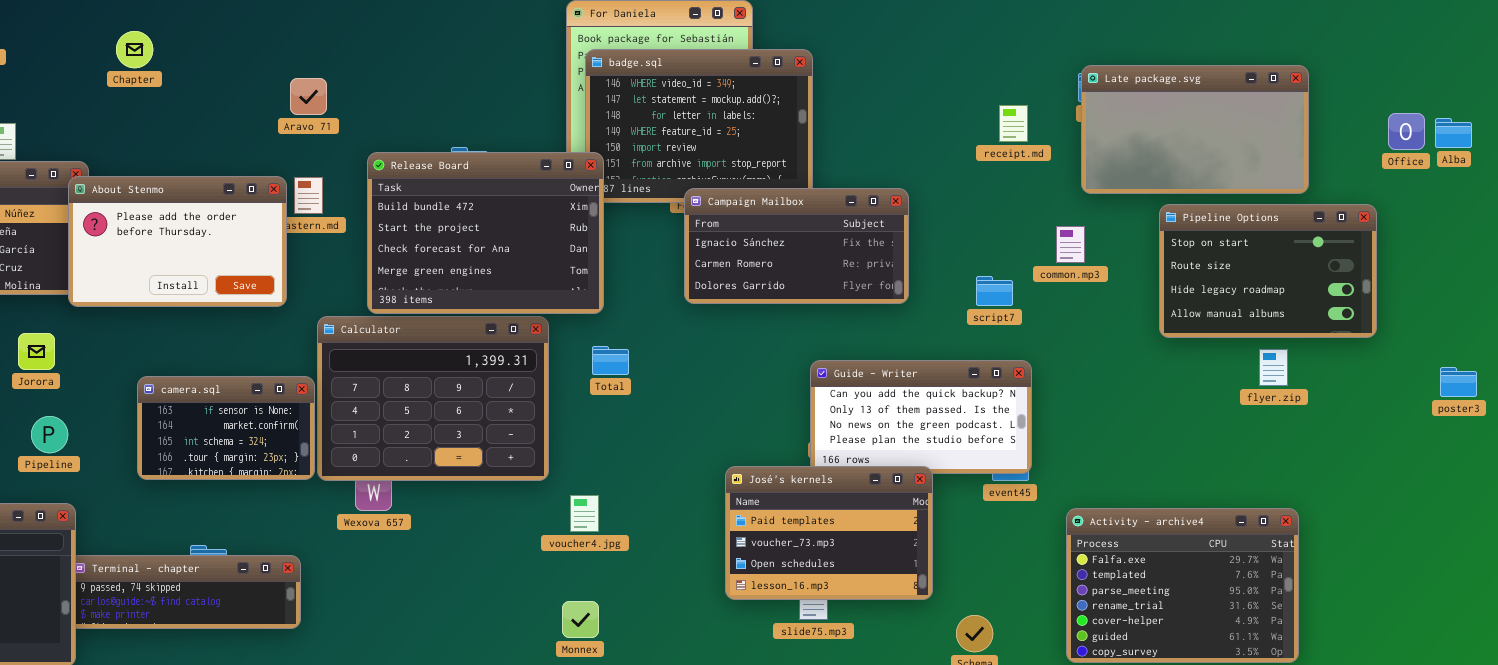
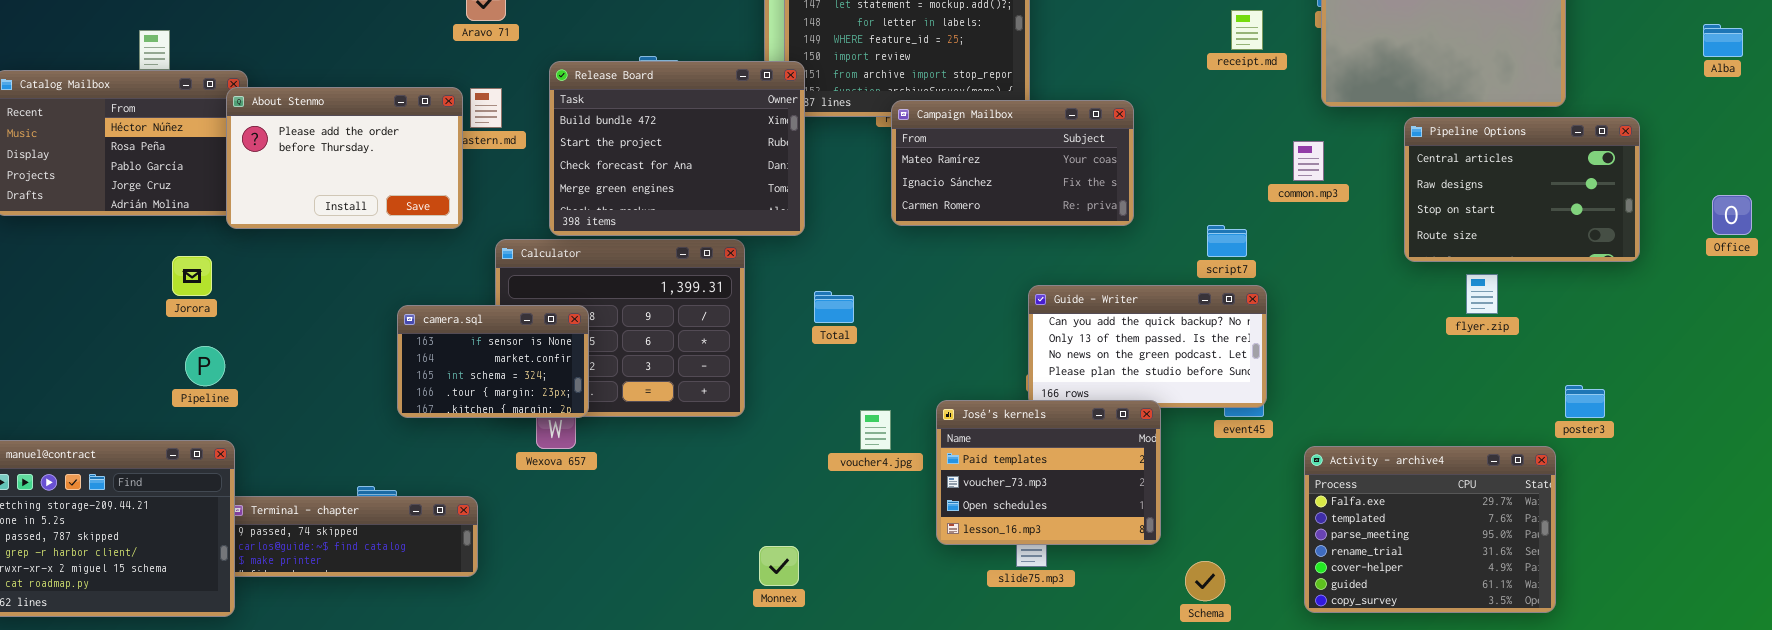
Office: [1388,113,1425,150] -> [1712,195,1752,235], moved
Campaign Mailbox: [684,188,909,304] -> [891,100,1134,226], scrolled up 1 row
Pipeline Options: [1159,204,1377,338] -> [1404,117,1640,262], scrolled up 2 rows
script7: [976,276,1013,306] -> [1207,225,1247,257], moved
Total: [592,346,629,375] -> [814,291,854,323], moved
flyer.zip: [1259,349,1288,386] -> [1466,274,1498,314], moved
poster3: [1440,367,1477,397] -> [1565,385,1605,418], moved
camera.sql: [137,376,315,480] -> [397,305,589,418], moved
voucher4.jpg: [570,495,599,532] -> [860,410,891,450], moved

